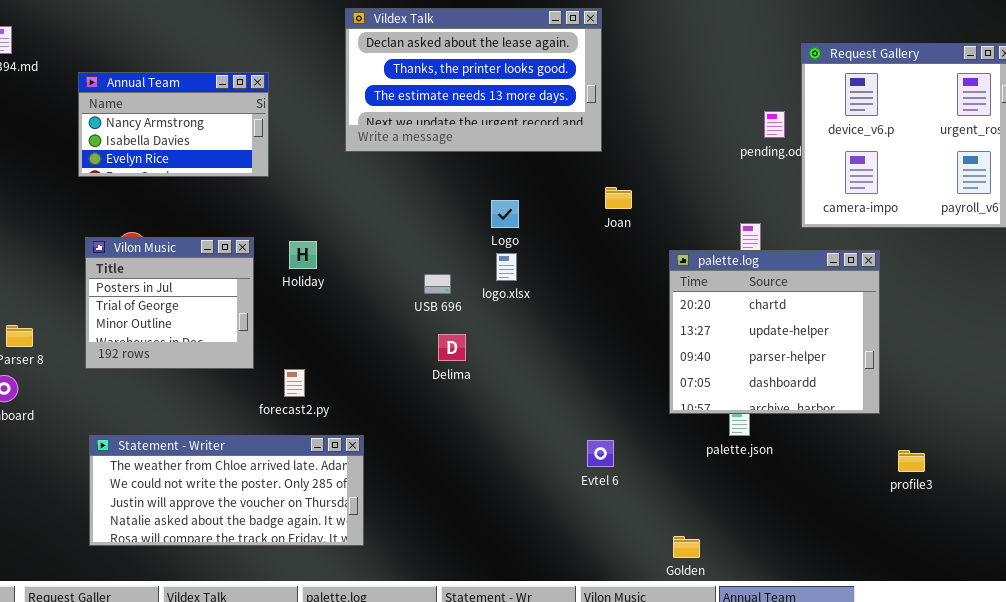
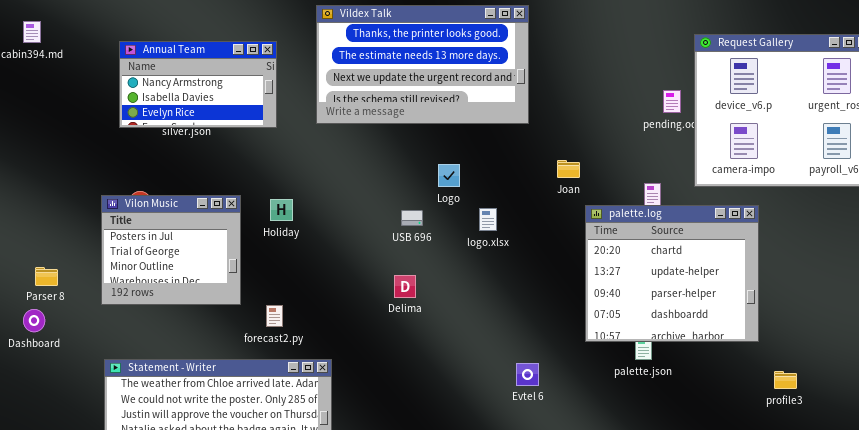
Vildex Talk: [345,8,602,152] -> [316,5,529,124], scrolled down 1 row
Annual Team: [78,72,269,177] -> [119,41,277,128], moved
Joan: [605,187,632,209] -> [557,160,580,178], moved
logo.xlsx: [496,253,517,281] -> [479,208,497,231], moved
USB 696: [424,274,451,294] -> [401,210,423,226], moved

